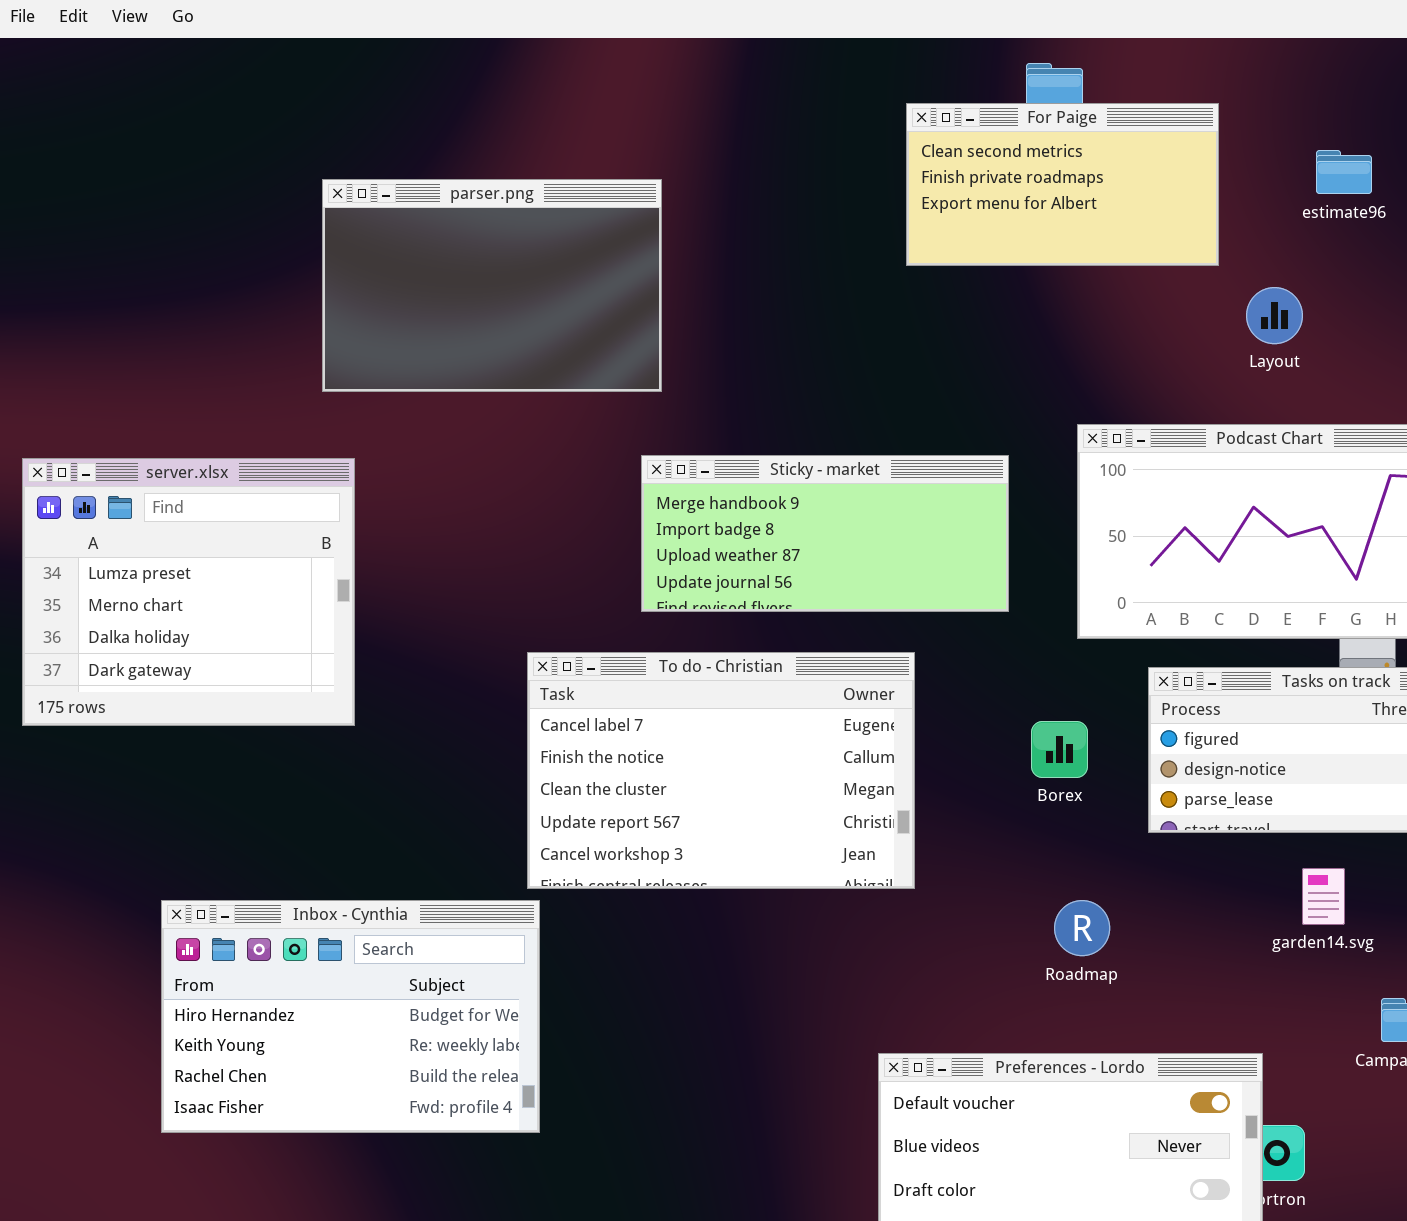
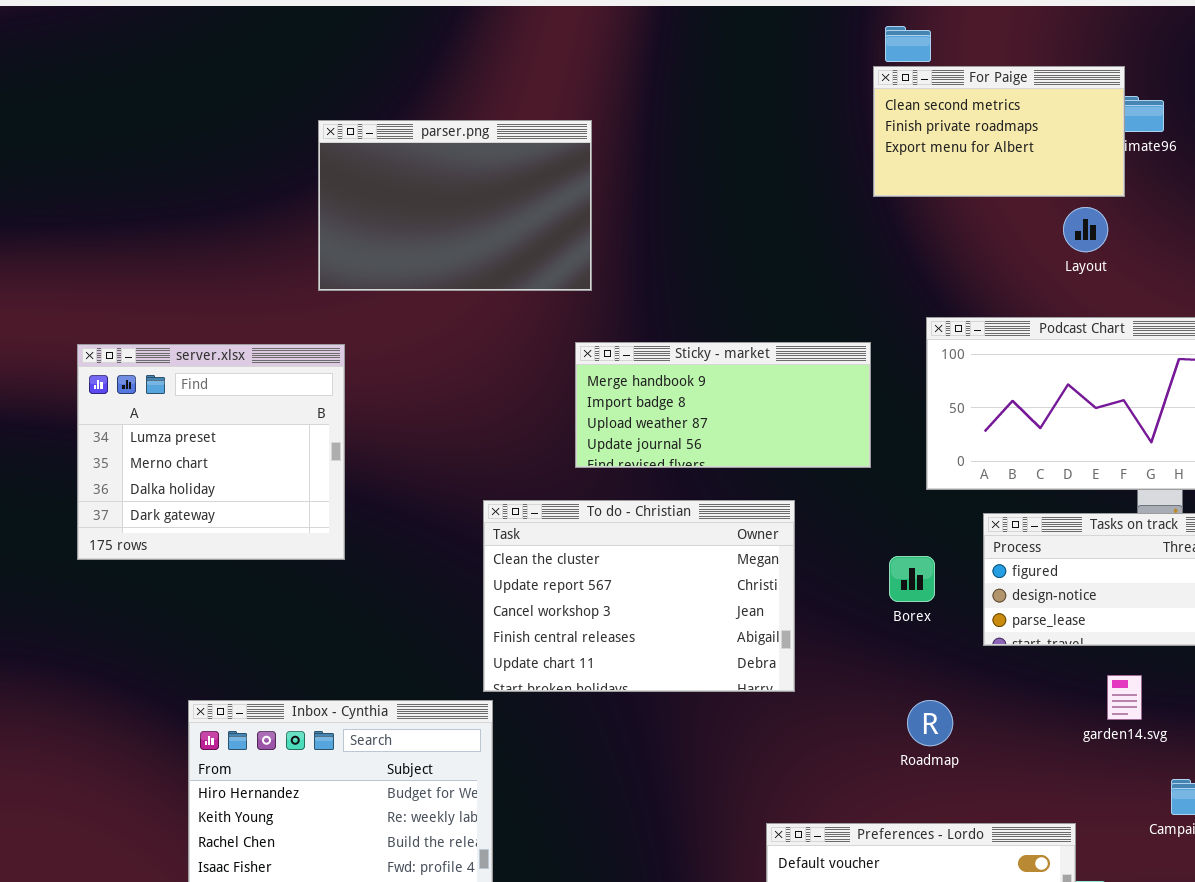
For Paige: [906,103,1219,266] -> [873,66,1125,197], moved
To do - Christian: [527,652,915,889] -> [483,500,795,692], scrolled down 2 rows

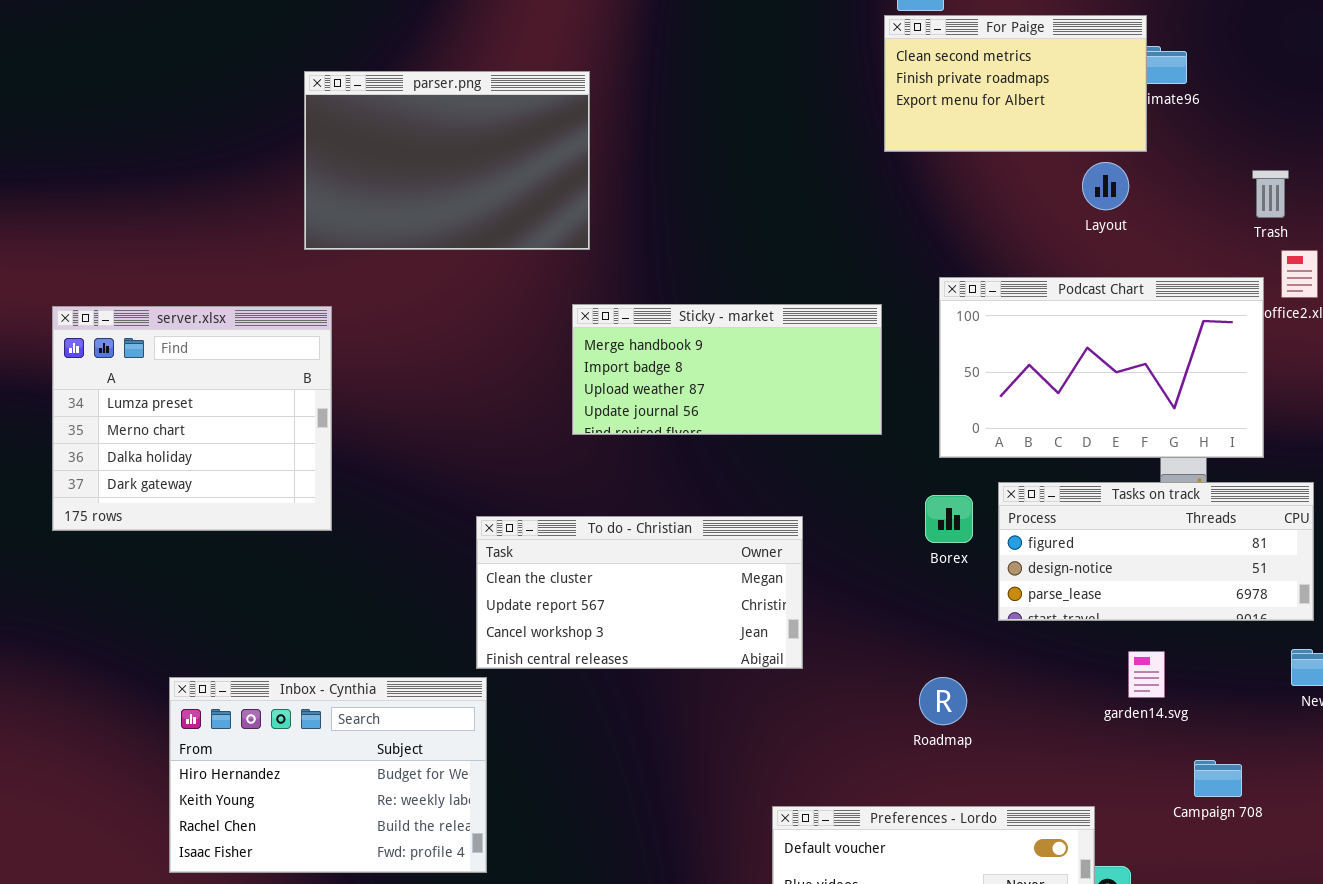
To do - Christian: [483,500,795,692] -> [476,516,803,669], resized
Borex: [889,556,935,602] -> [925,495,973,543], moved

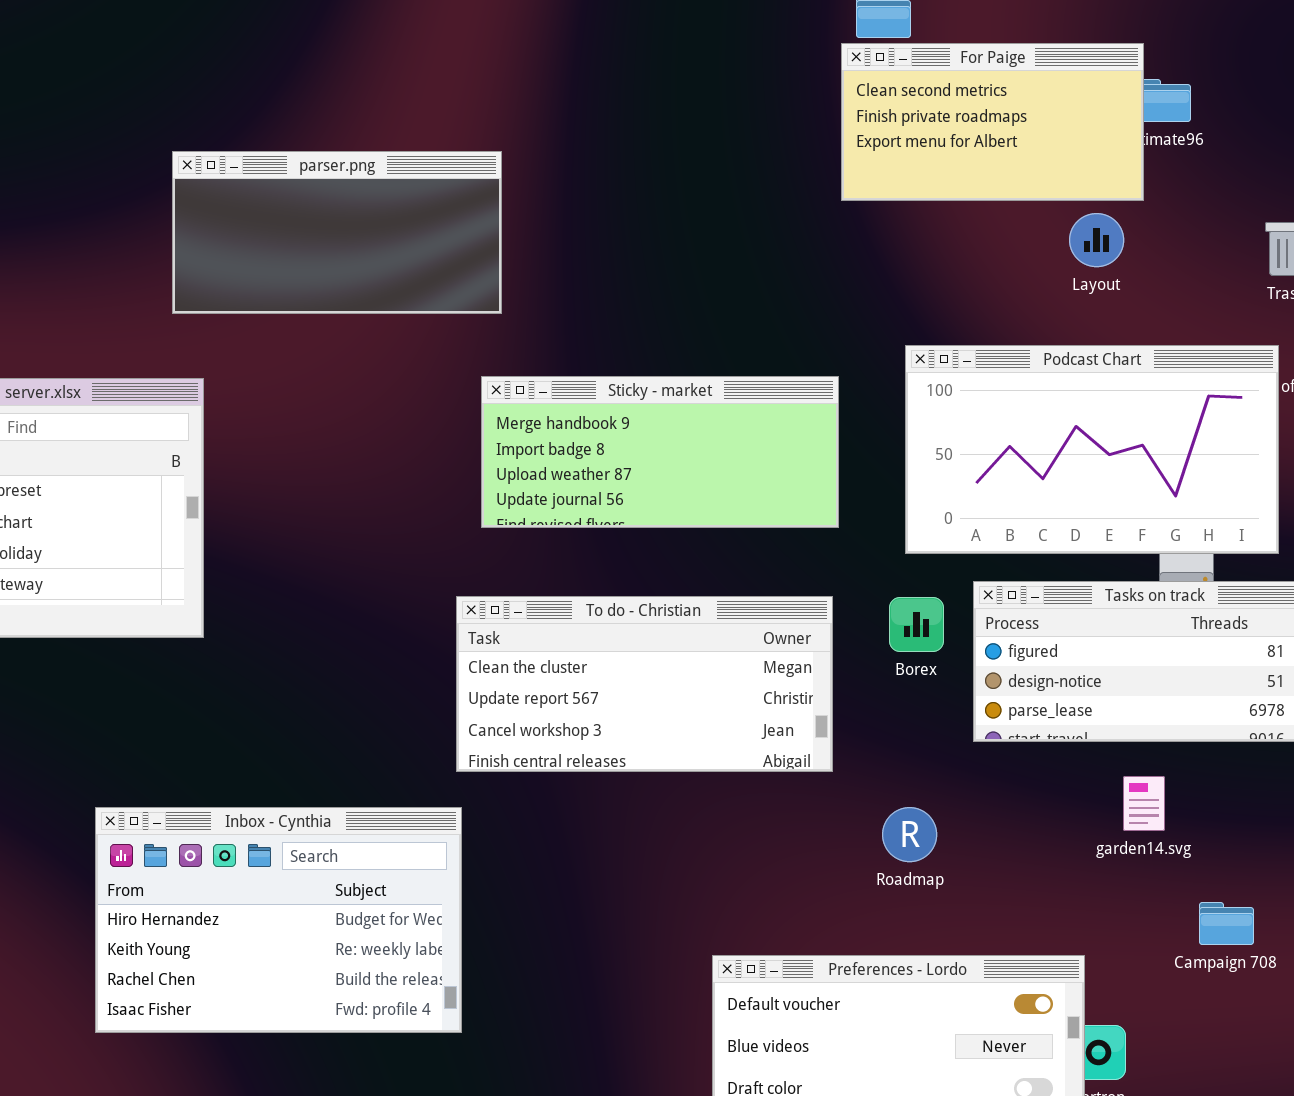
parser.png: [304,71,590,250] -> [172,151,502,314], resized
To do - Christian: [476,516,803,669] -> [456,596,833,772], moved
Inbox - Cynthia: [169,677,487,873] -> [95,807,462,1033], moved

